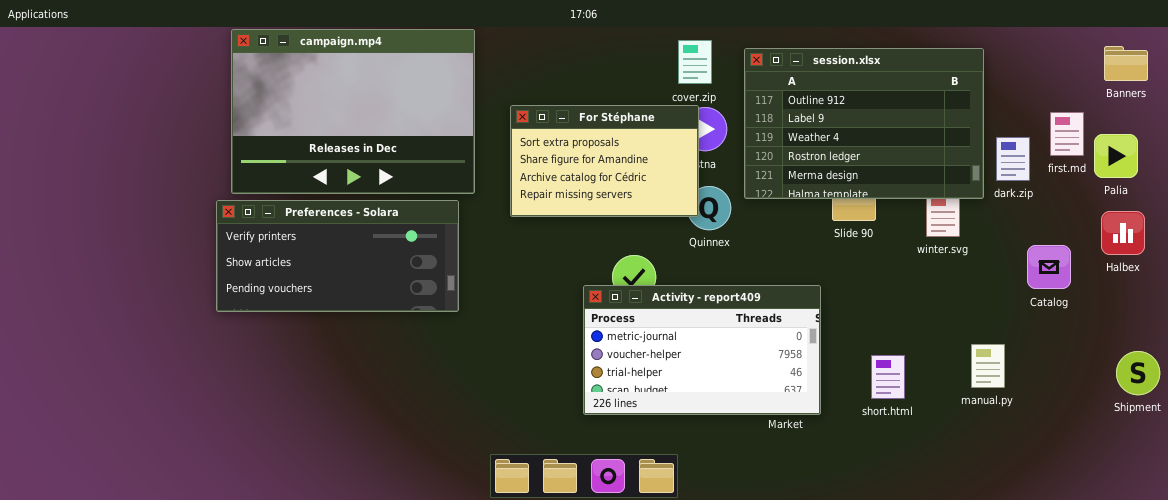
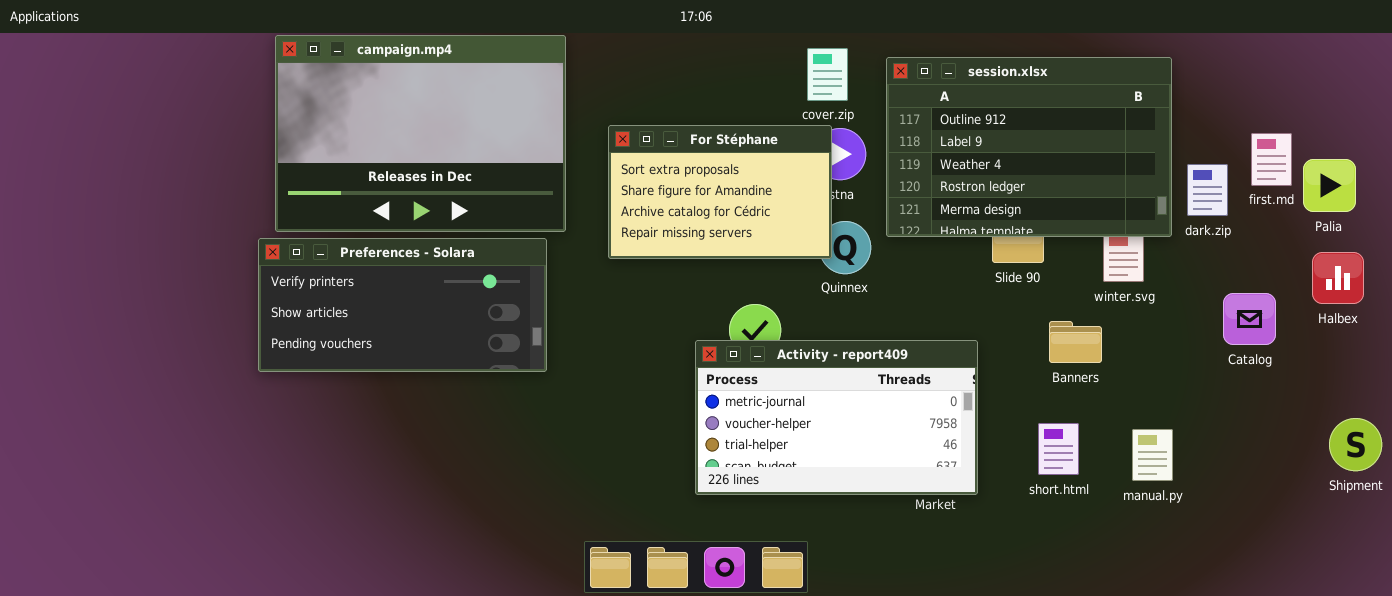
Banners: [1104,46,1148,81] -> [1049,321,1102,363], moved
manual.py: [971,344,1005,388] -> [1132,429,1173,481], moved

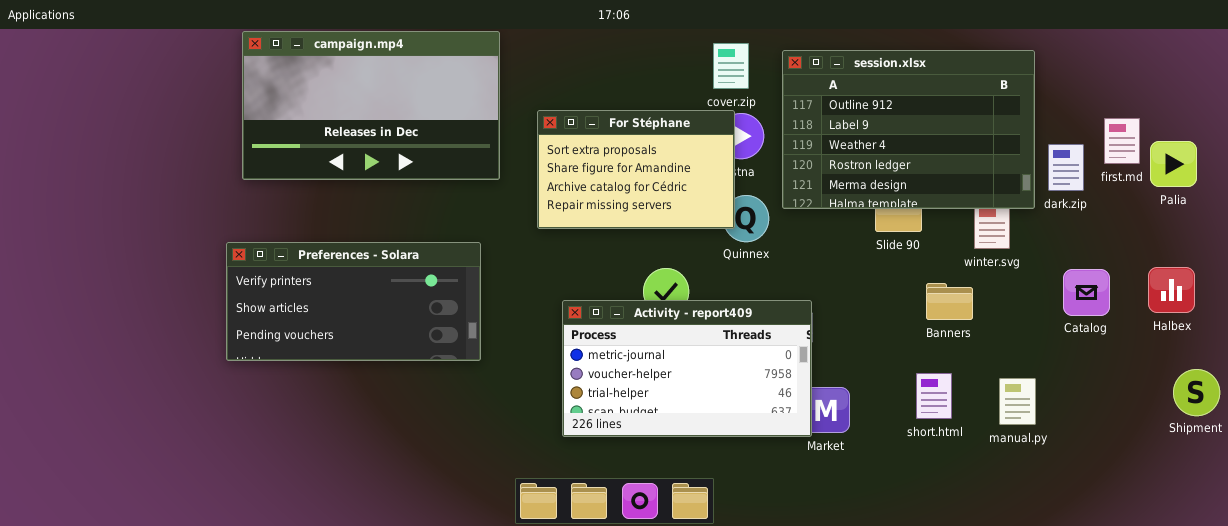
campaign.mp4: [275,35,566,232] -> [242,31,500,180], resized
Preferences - Solara: [258,238,547,372] -> [226,242,481,361], moved
Halbex: [1312,252,1364,304] -> [1148,267,1195,313], moved
Catalog: [1223,293,1276,345] -> [1063,269,1110,316], moved
Activity - report409: [695,340,978,495] -> [562,300,812,437], moved

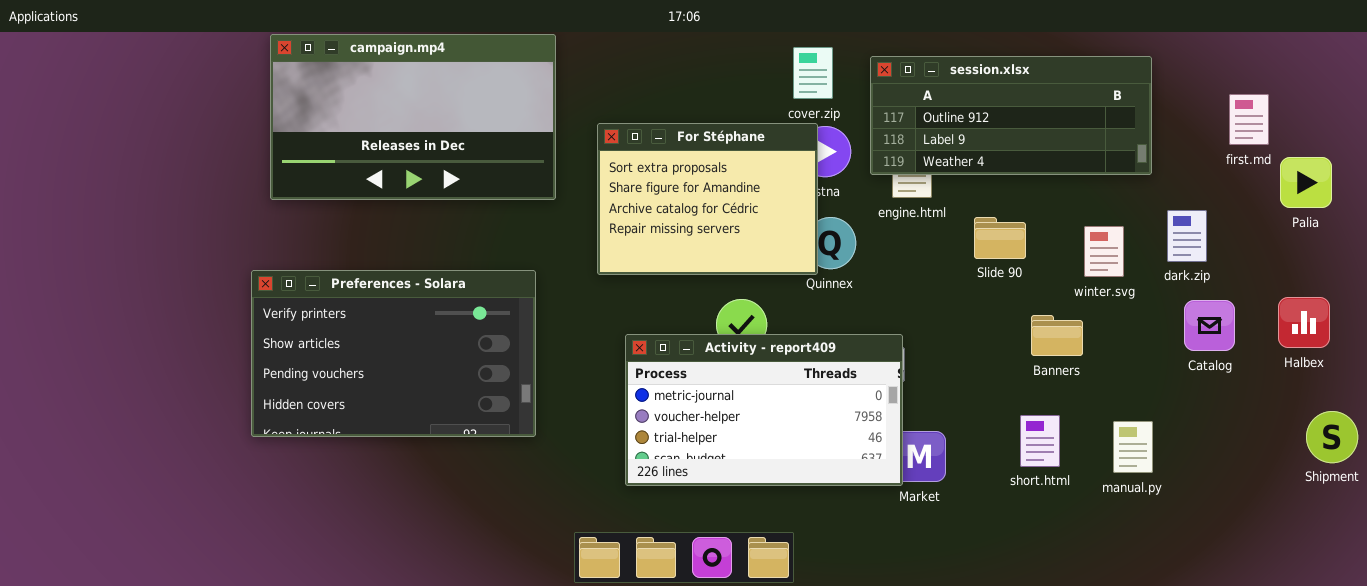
session.xlsx: [782,50,1035,209] -> [870,56,1152,175], resized
For Stéphane: [537,110,735,229] -> [597,123,818,275], resized
first.md: [1104,118,1140,164] -> [1229,94,1269,145], moved
dark.zip: [1048,144,1084,191] -> [1167,210,1207,262], moved
Preferences - Solara: [226,242,481,361] -> [251,270,536,437], resized

